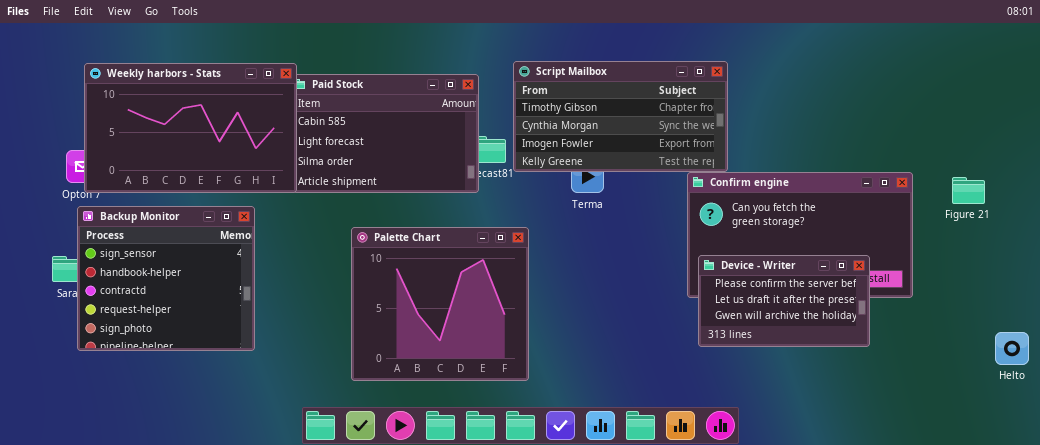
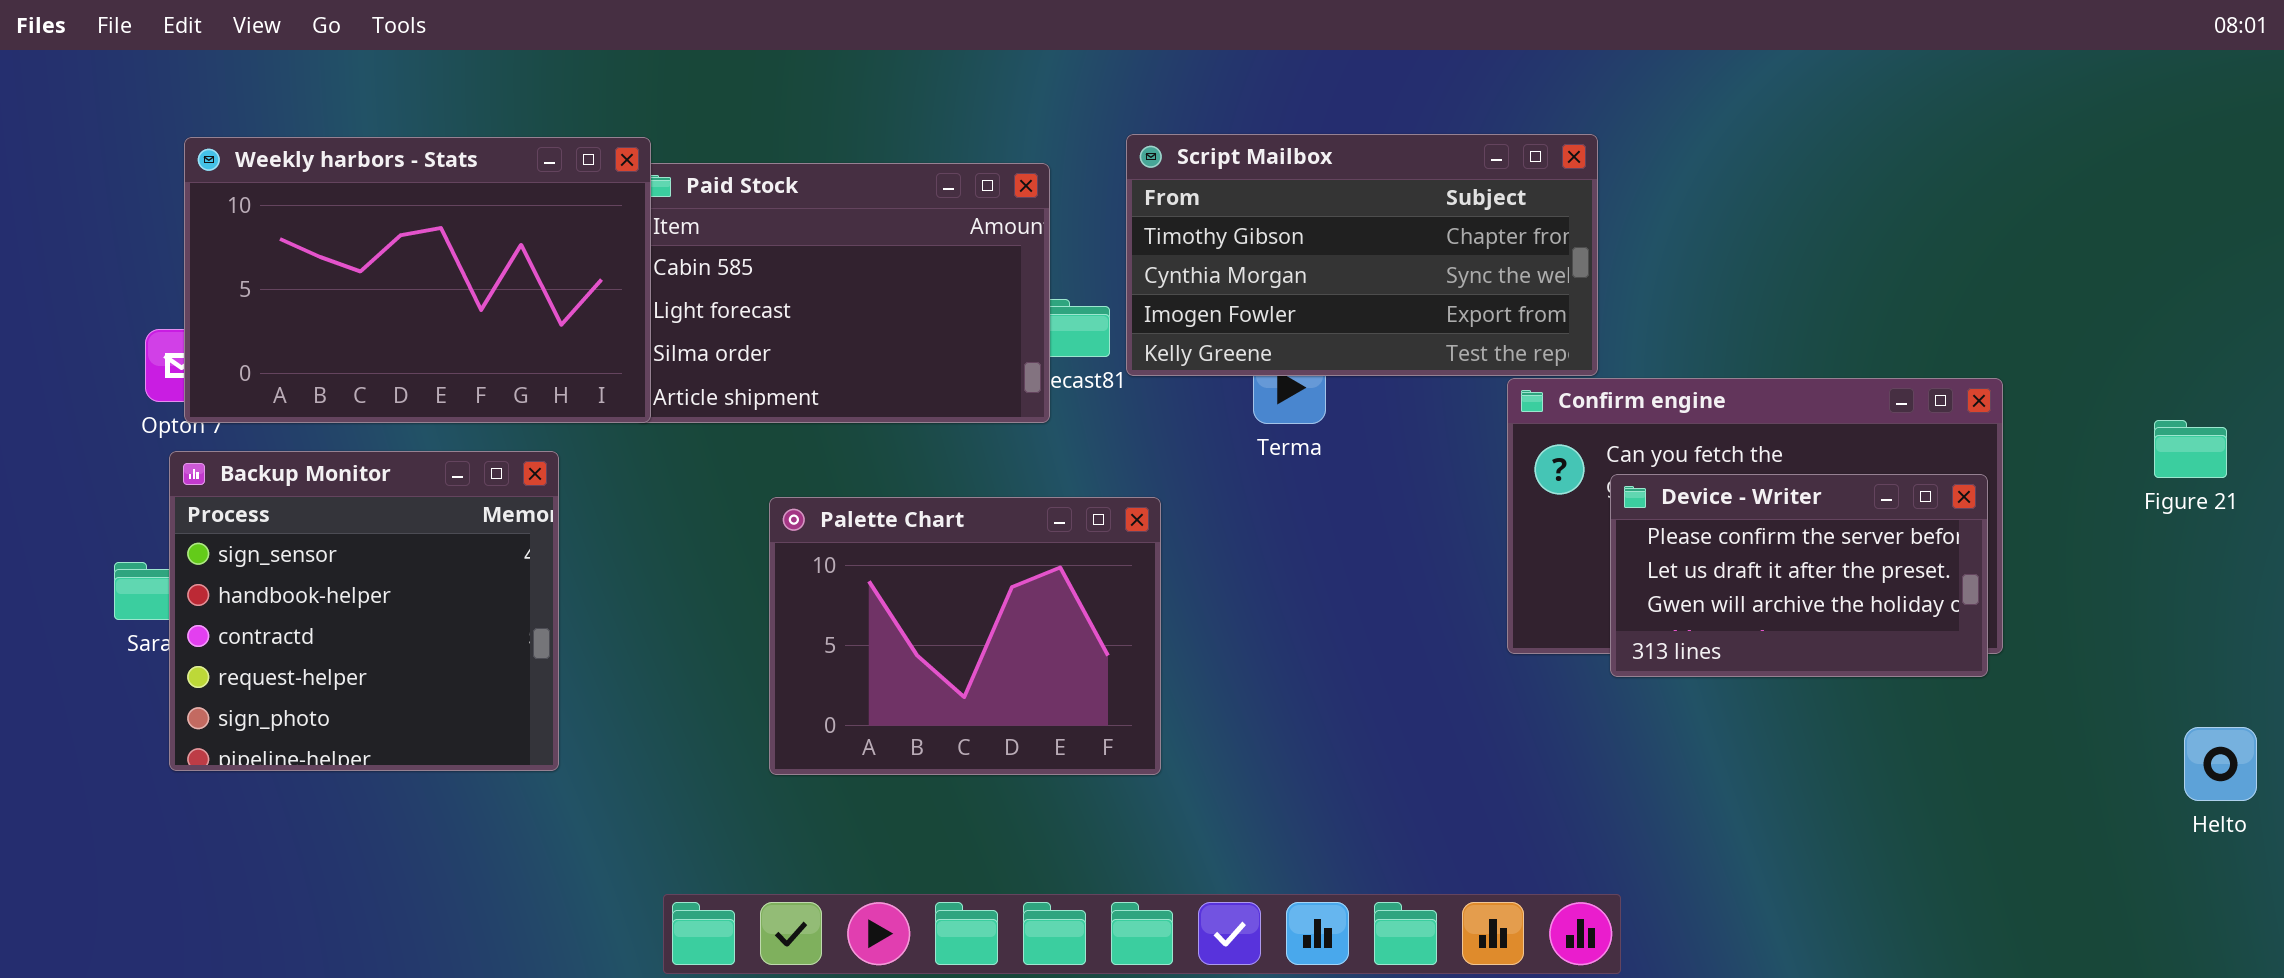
Figure 21: [952,177,985,204] -> [2154,420,2227,478], moved
Palette Chart: [351,227,529,381] -> [769,497,1161,775], resized
Device - Writer: [698,255,870,347] -> [1610,474,1988,677], moved

